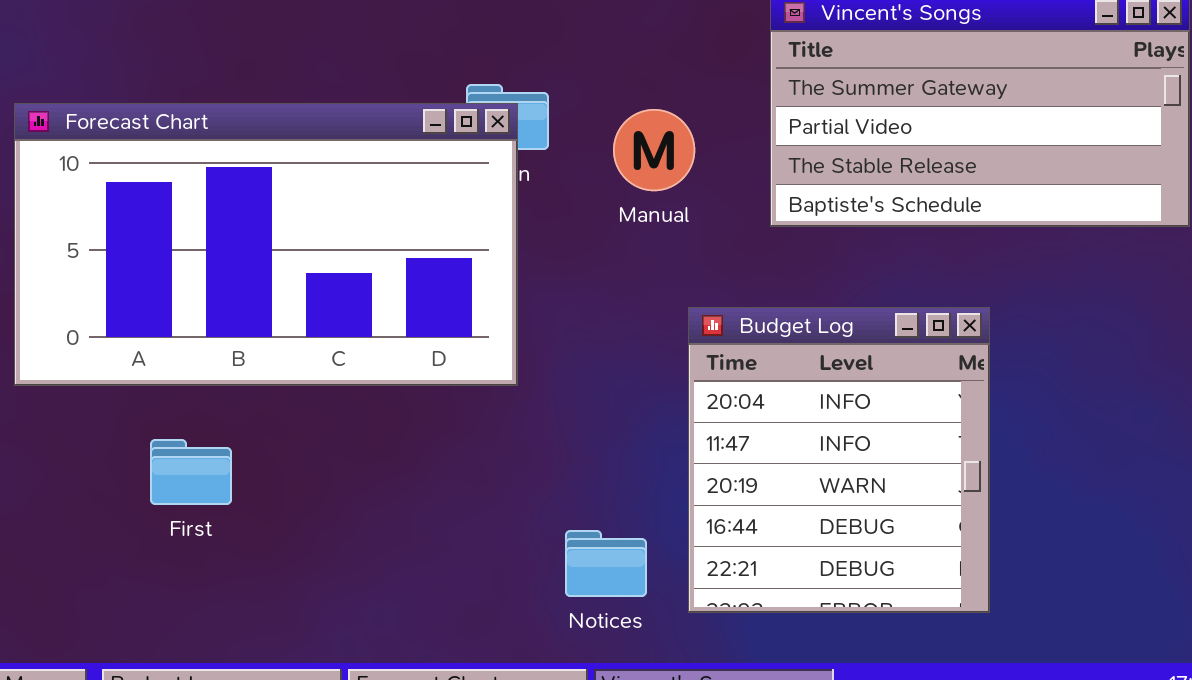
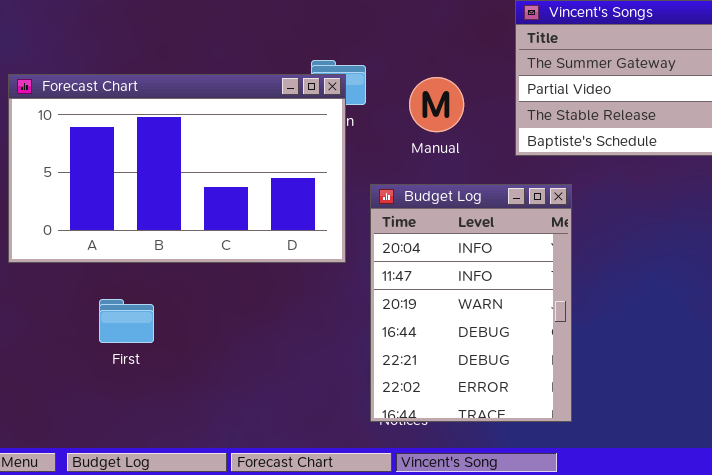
Budget Log: [688,307,990,613] -> [370,184,572,422], moved, resized

